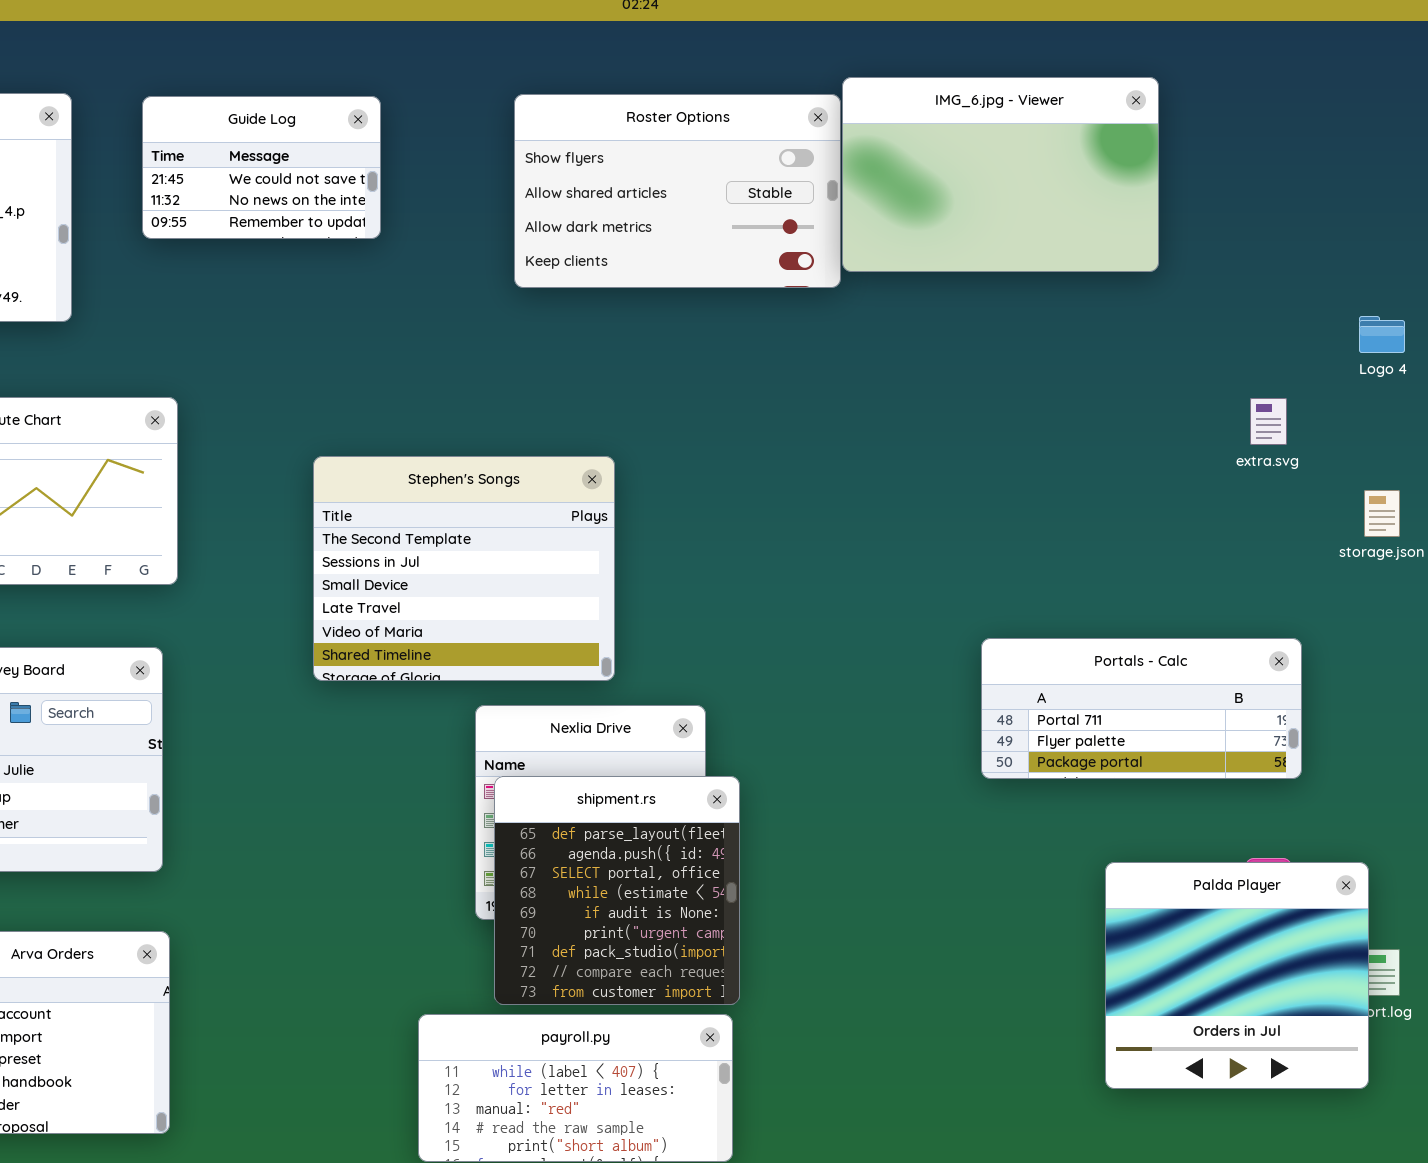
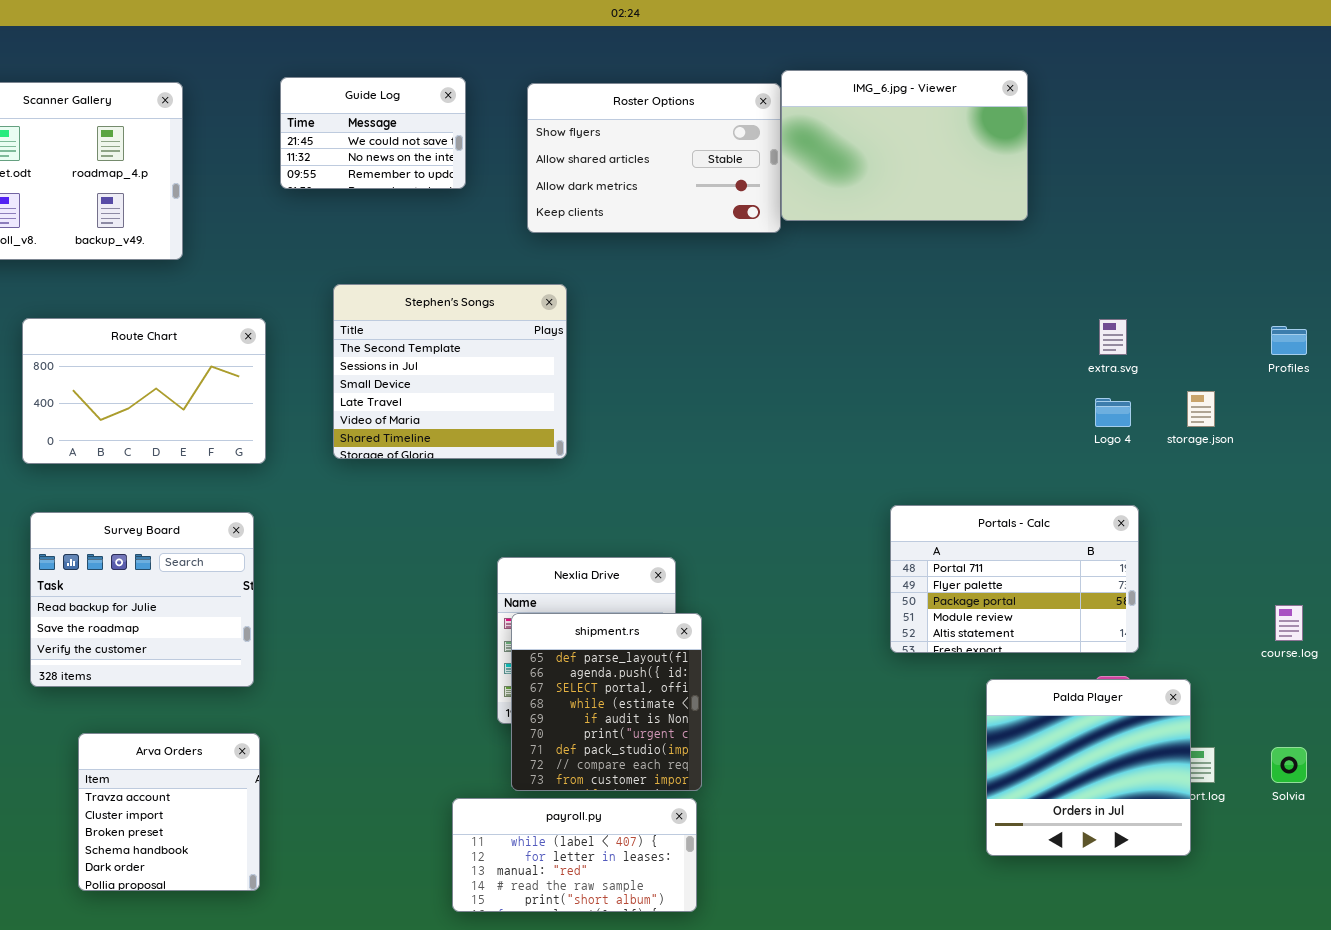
Guide Log: [142,96,381,239] -> [280,77,466,189], moved
Logo 4: [1359,316,1405,353] -> [1095,398,1131,427], moved
Stephen's Songs: [313,456,615,681] -> [333,284,567,459], moved
Portals - Calc: [981,638,1302,779] -> [890,505,1139,653], resized

